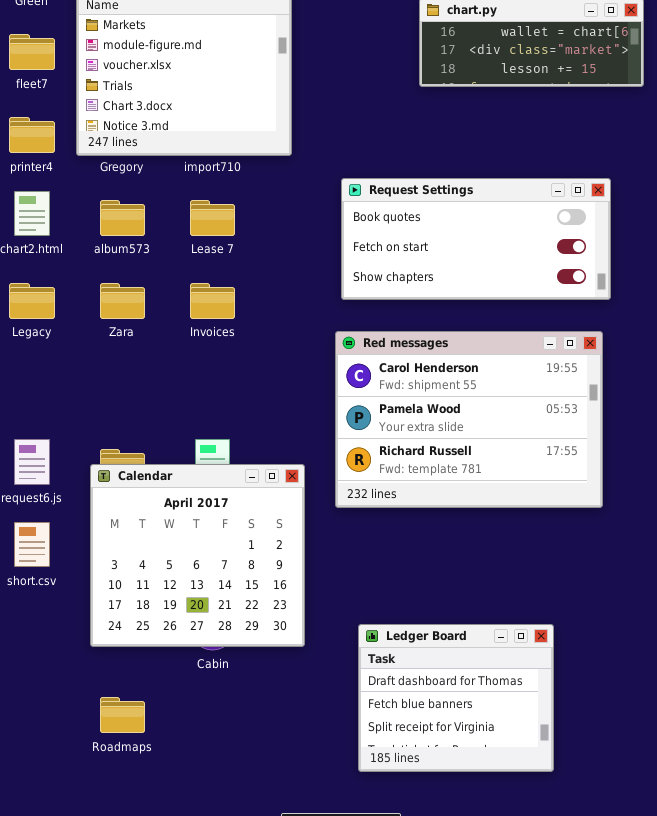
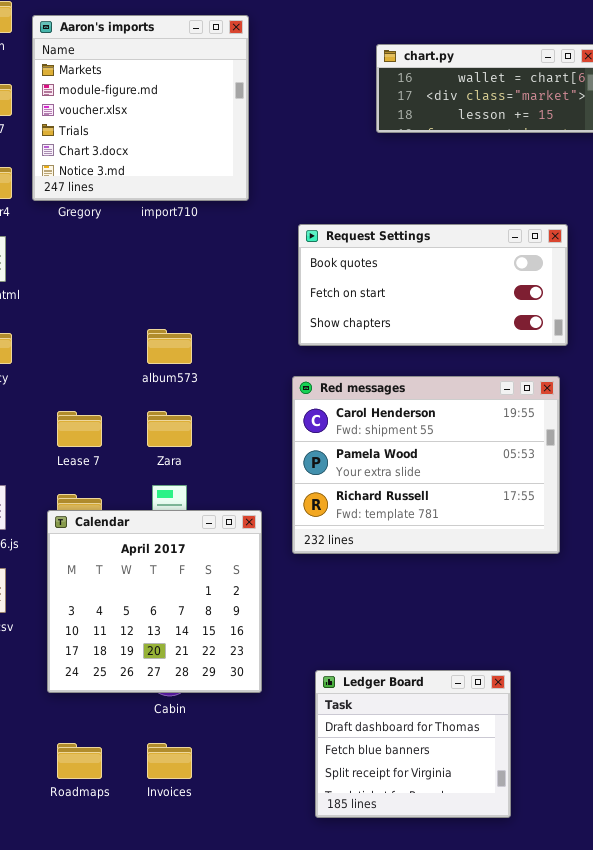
album573: [100,200,145,236] -> [147,329,192,364], moved
Lease 7: [190,200,235,236] -> [57,411,102,447], moved
Zara: [100,283,145,319] -> [147,411,192,447], moved
Invoices: [190,283,235,319] -> [147,743,192,779], moved

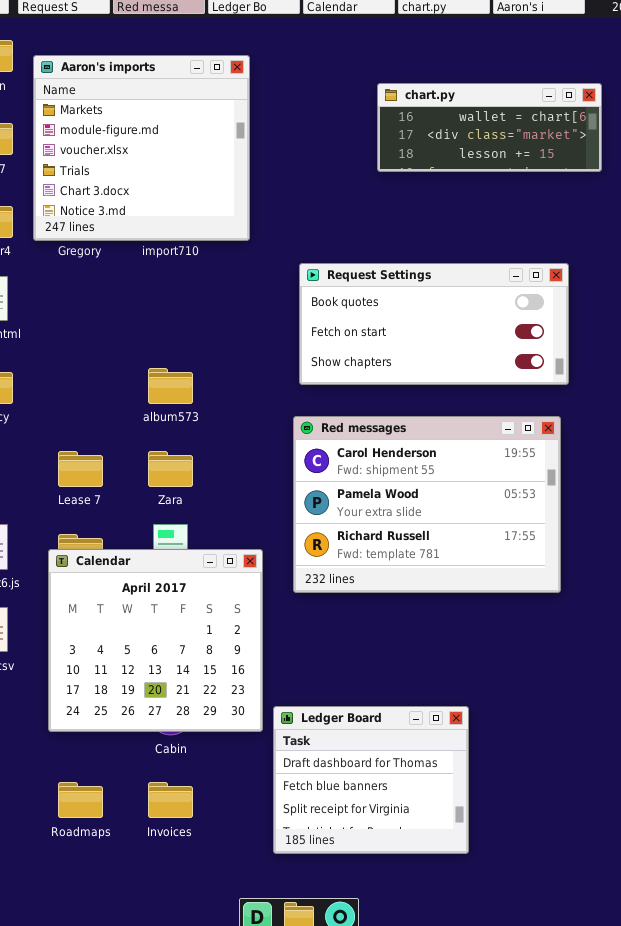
Ledger Board: [315,670,511,818] -> [273,706,469,854], moved

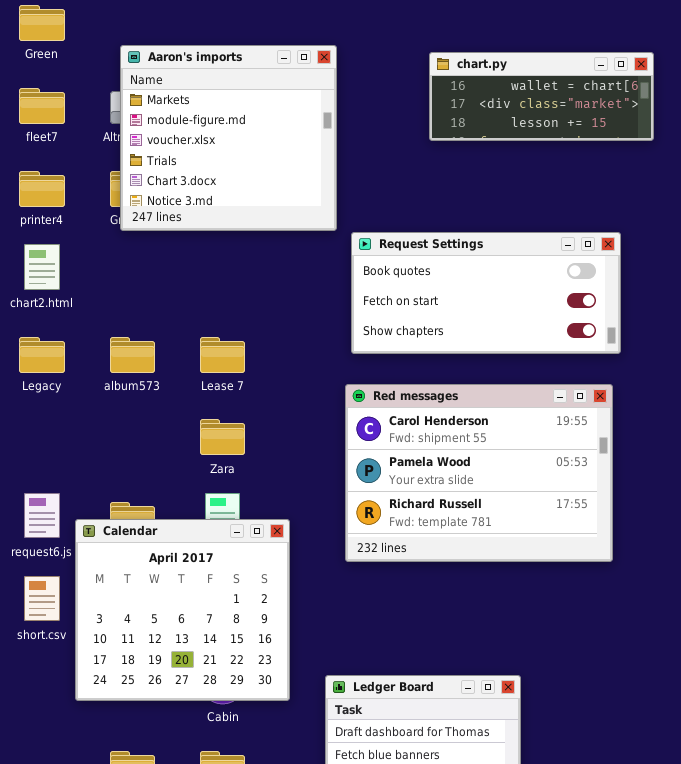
Aaron's imports: [33,55,250,241] -> [120,45,337,231], moved
album573: [148,368,193,404] -> [110,337,155,373], moved
Lease 7: [58,451,103,487] -> [200,337,245,373], moved
Calendar: [48,549,263,732] -> [75,519,290,701], moved

